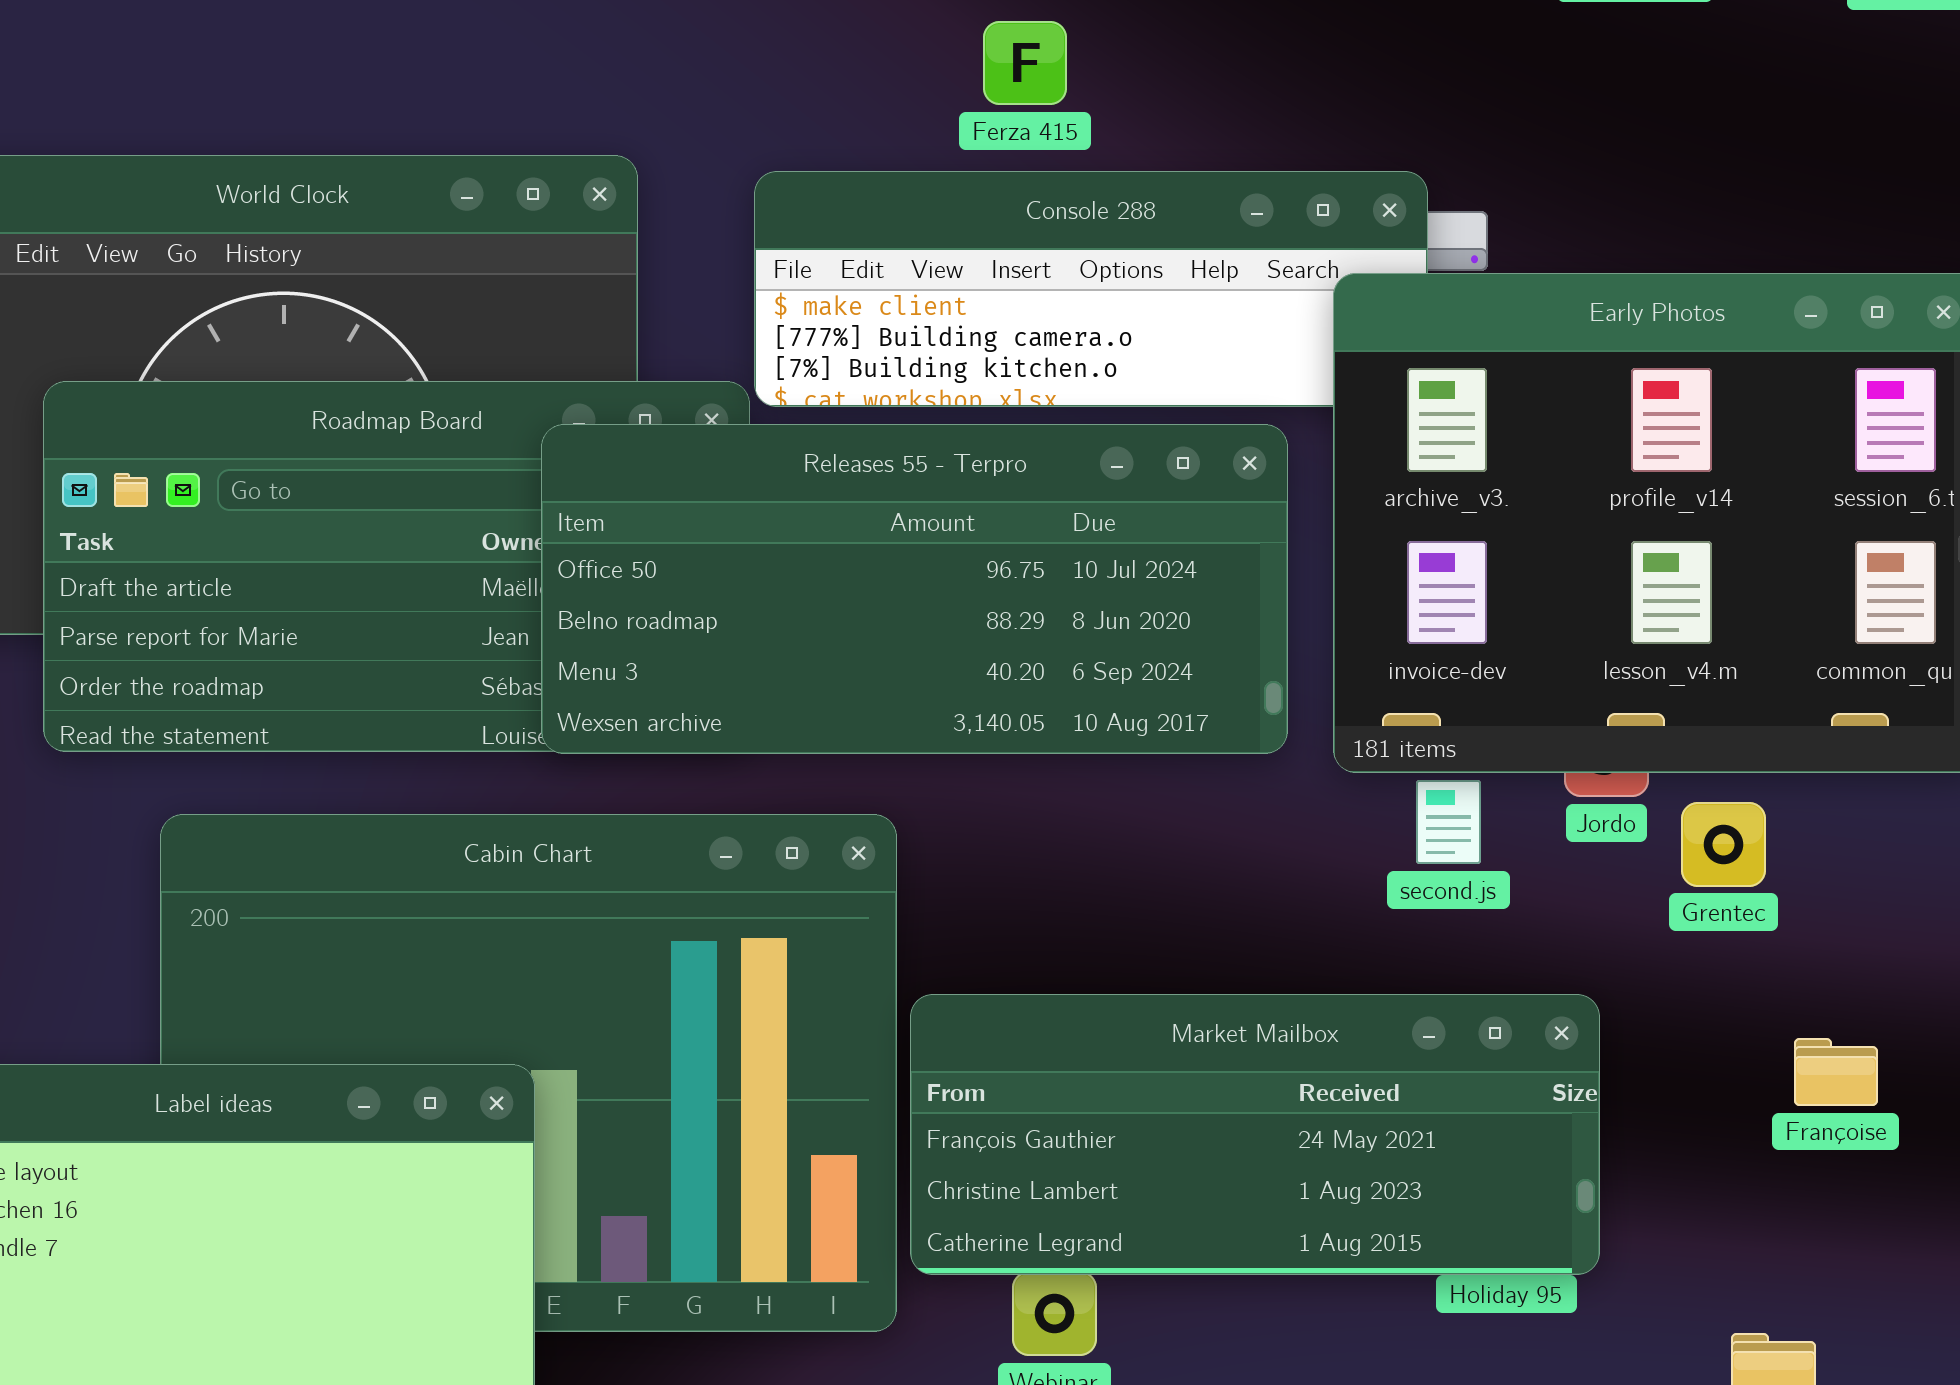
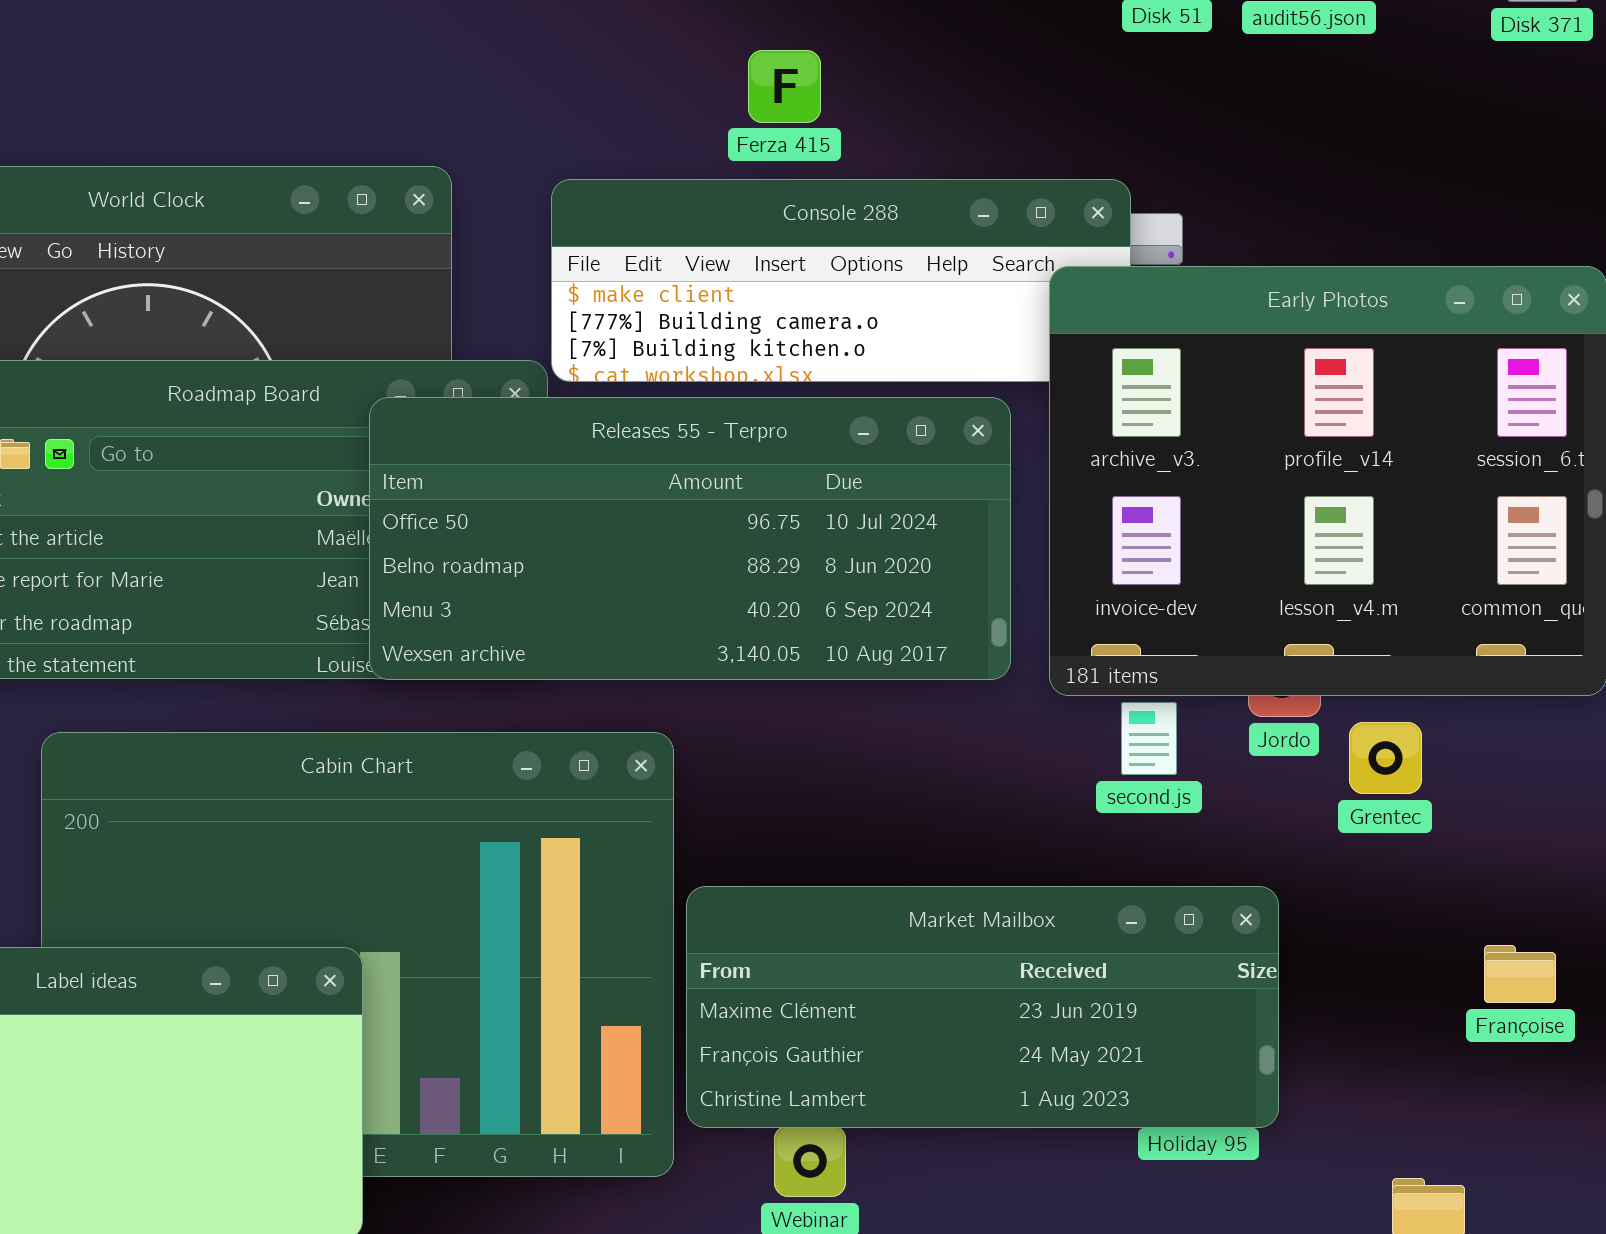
Market Mailbox: [910,994,1600,1275] -> [686,886,1279,1128], scrolled up 1 row
Françoise: [1794,1038,1878,1106] -> [1484,945,1556,1003], moved

